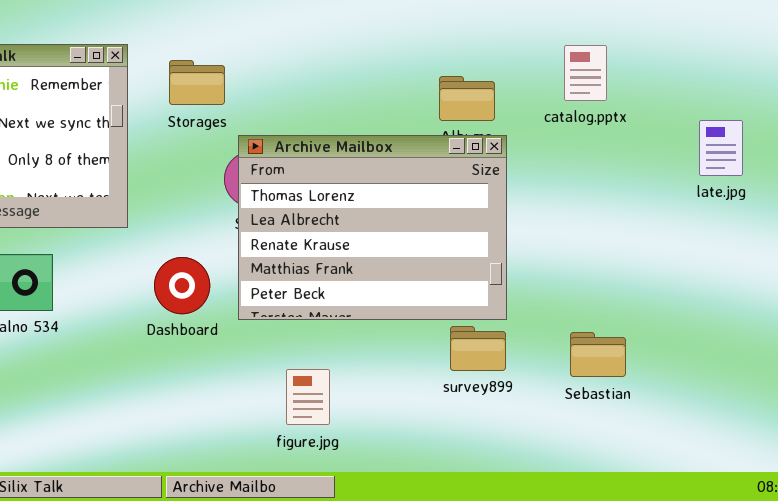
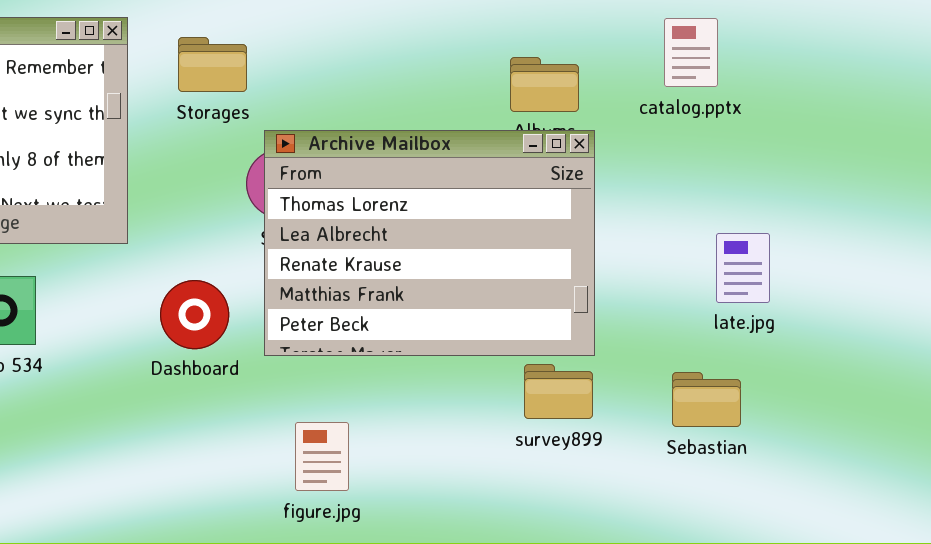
late.jpg: [699,120,743,176] -> [716,233,770,303], moved
figure.jpg: [286,369,330,425] -> [295,422,349,491], moved

